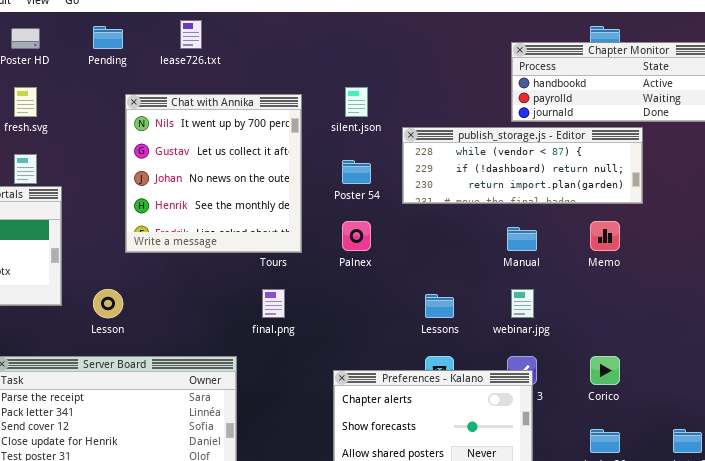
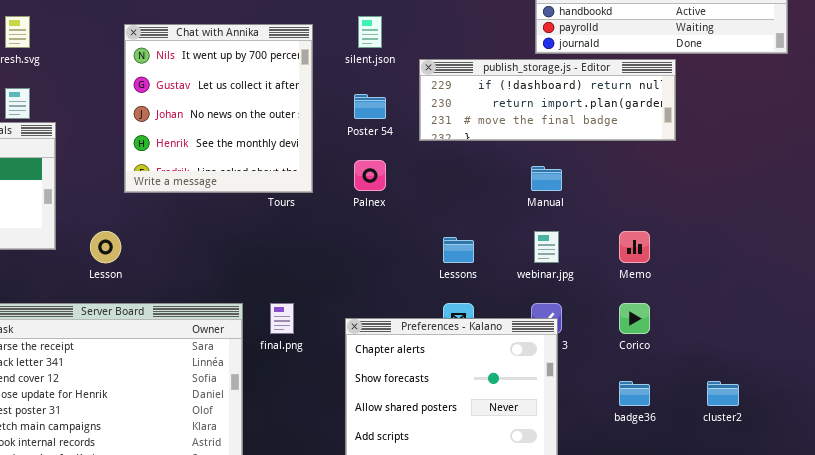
publish_storage.js - Editor: [402,127,643,204] -> [419,59,676,141], scrolled down 1 row
Memo: [590,221,620,251] -> [619,231,650,263], moved
final.png: [262,289,285,318] -> [270,303,294,334], moved

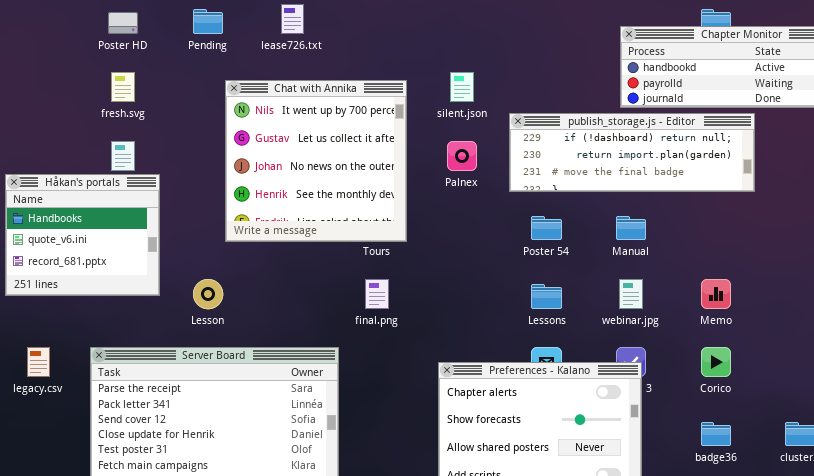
Poster 54: [354,94,386,119] -> [531,216,562,240], moved
Palnex: [354,160,386,191] -> [447,141,477,171], moved
final.png: [270,303,294,334] -> [365,279,389,309], moved

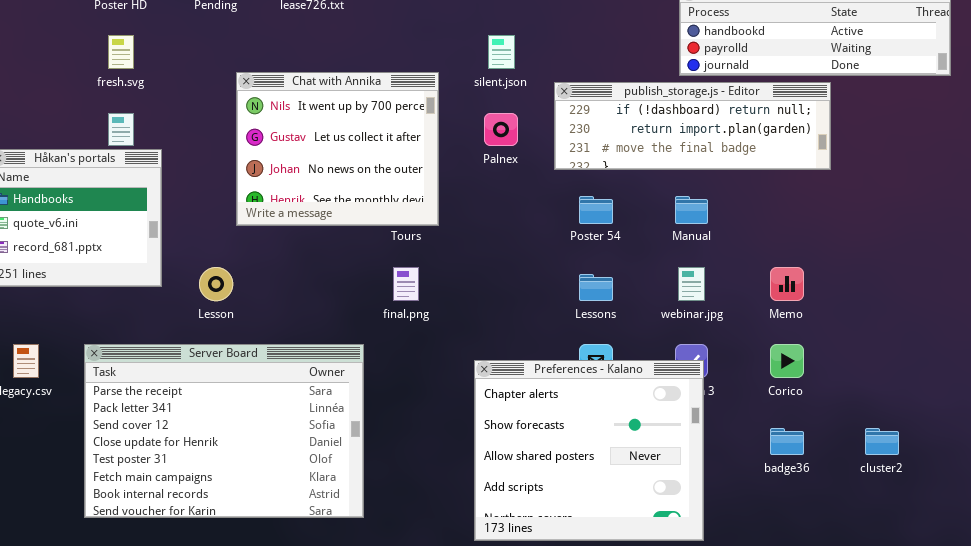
Chat with Annika: [225,80,407,242] -> [236,72,439,226], resized

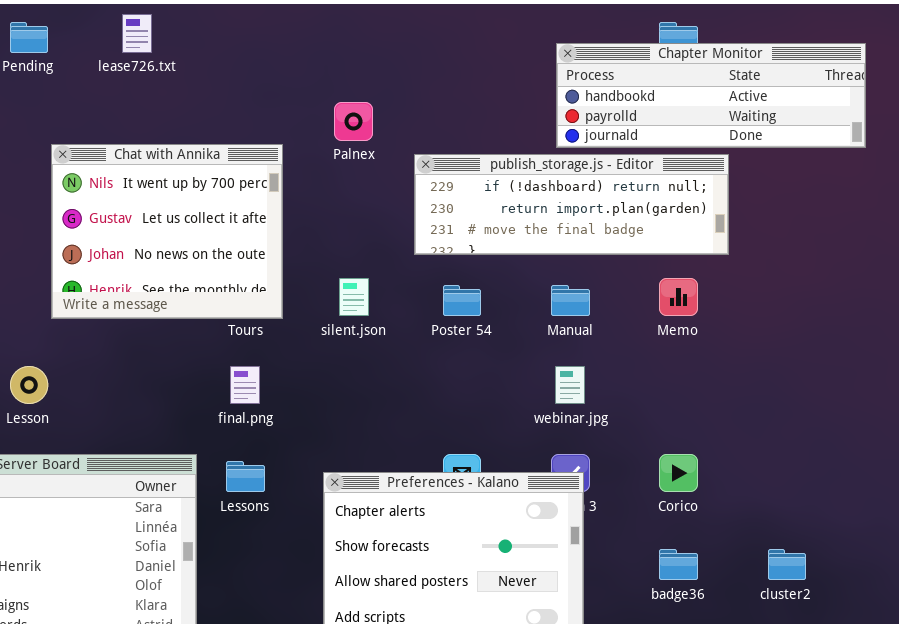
silent.json: [488,35,515,69] -> [339,278,369,316], moved
Palnex: [484,113,518,146] -> [334,102,373,141], moved
Memo: [770,267,804,301] -> [659,278,698,316], moved
Lessons: [579,274,613,301] -> [226,461,265,492], moved

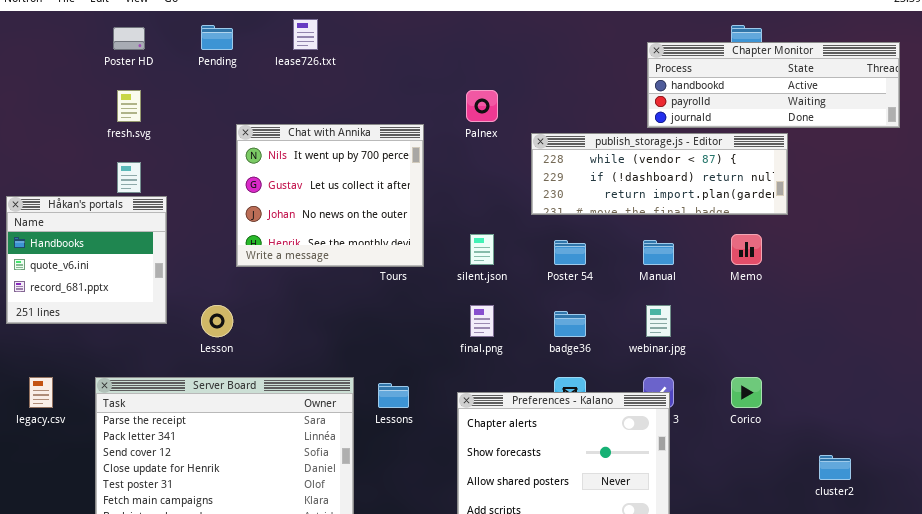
publish_storage.js - Editor: [414,154,729,255] -> [531,133,788,215], scrolled up 1 row
final.png: [230,366,260,404] -> [470,305,494,337], moved
badge36: [659,549,698,580] -> [554,311,586,337], moved

